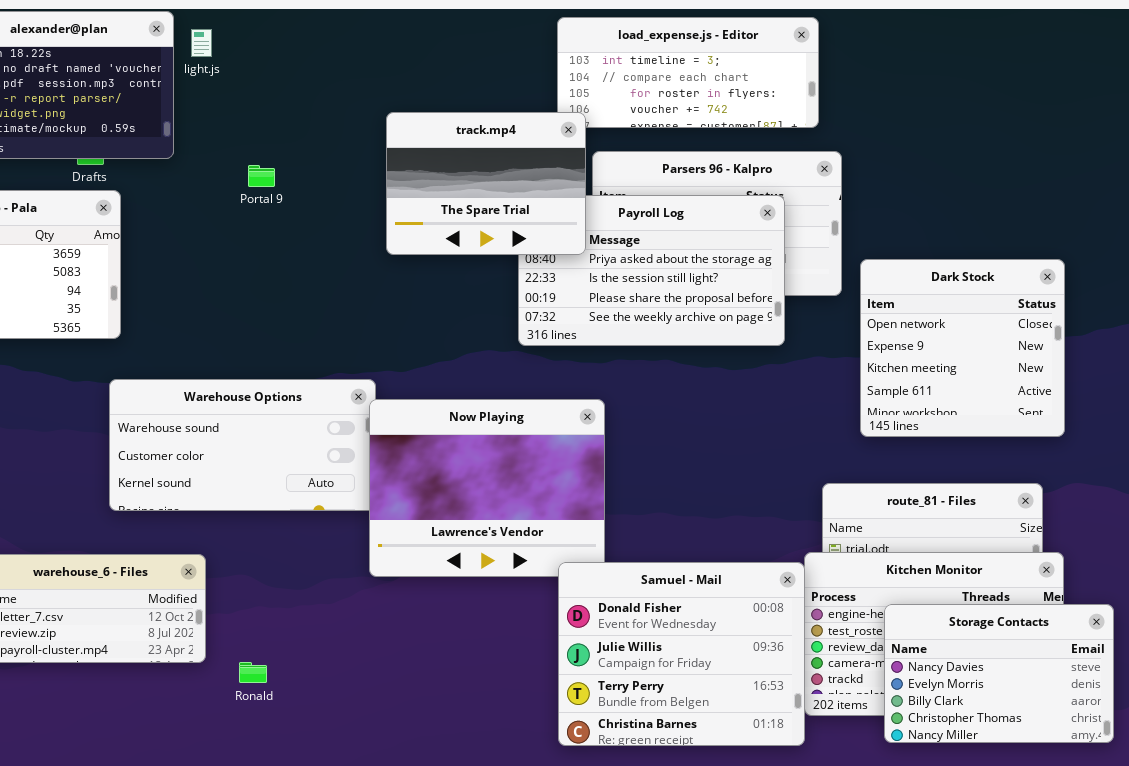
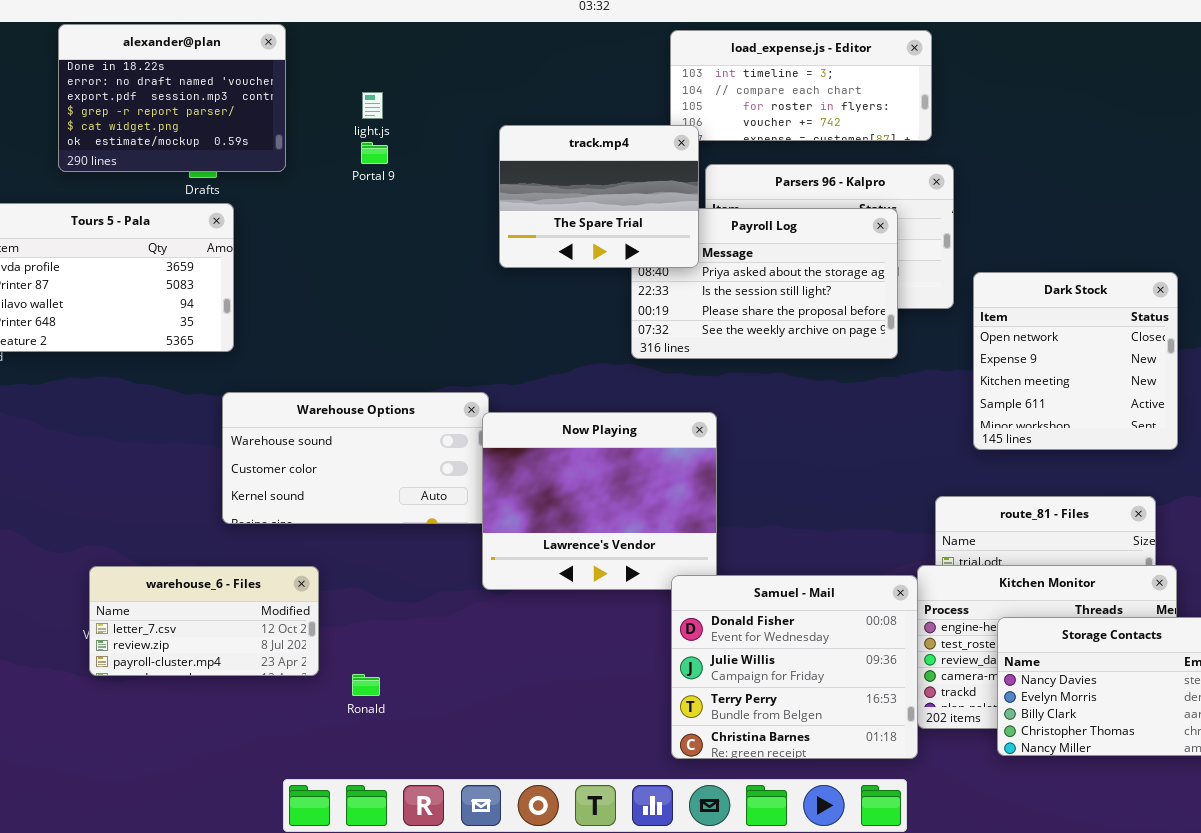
light.js: [191,29,212,57] -> [362,92,383,119], moved
Portal 9: [248,165,275,187] -> [361,142,388,164], moved

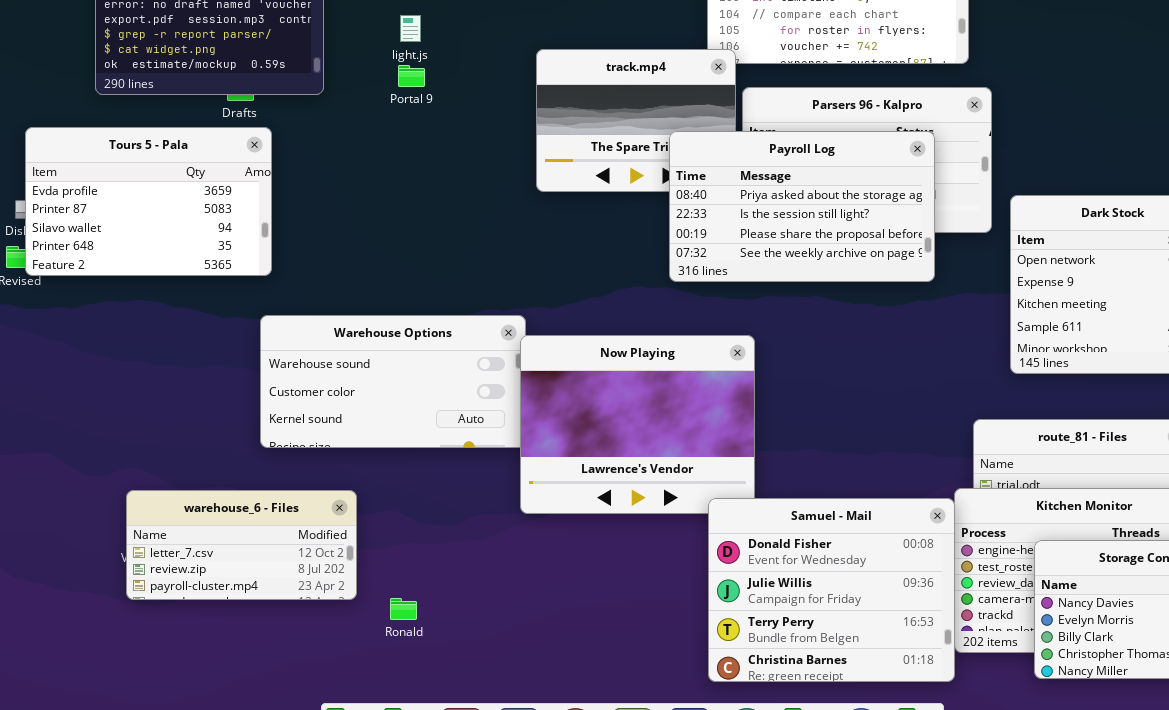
Payroll Log: [631,208,898,359] -> [669,131,935,282], raised

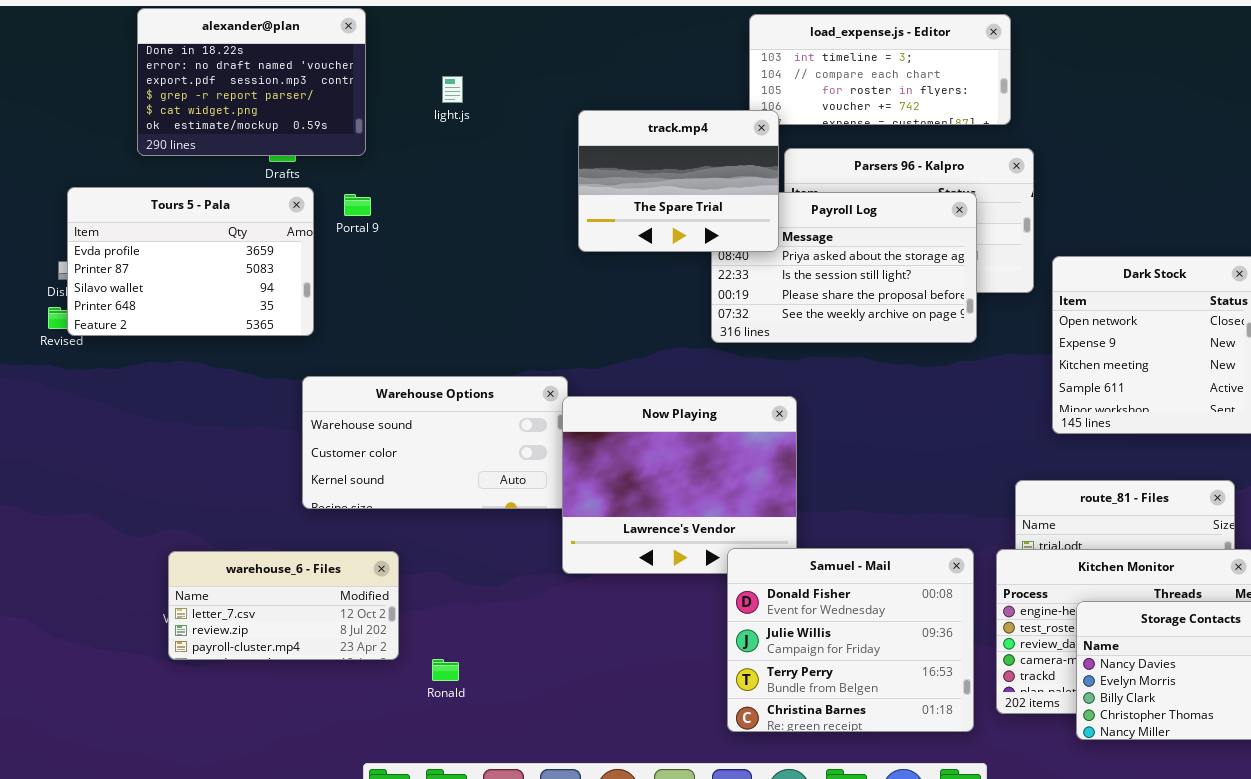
track.mp4: [536,49,736,192] -> [578,110,779,252], raised
Portal 9: [398,65,425,87] -> [344,194,371,216], moved
Samuel - Mail: [708,498,955,682] -> [727,548,974,732], moved

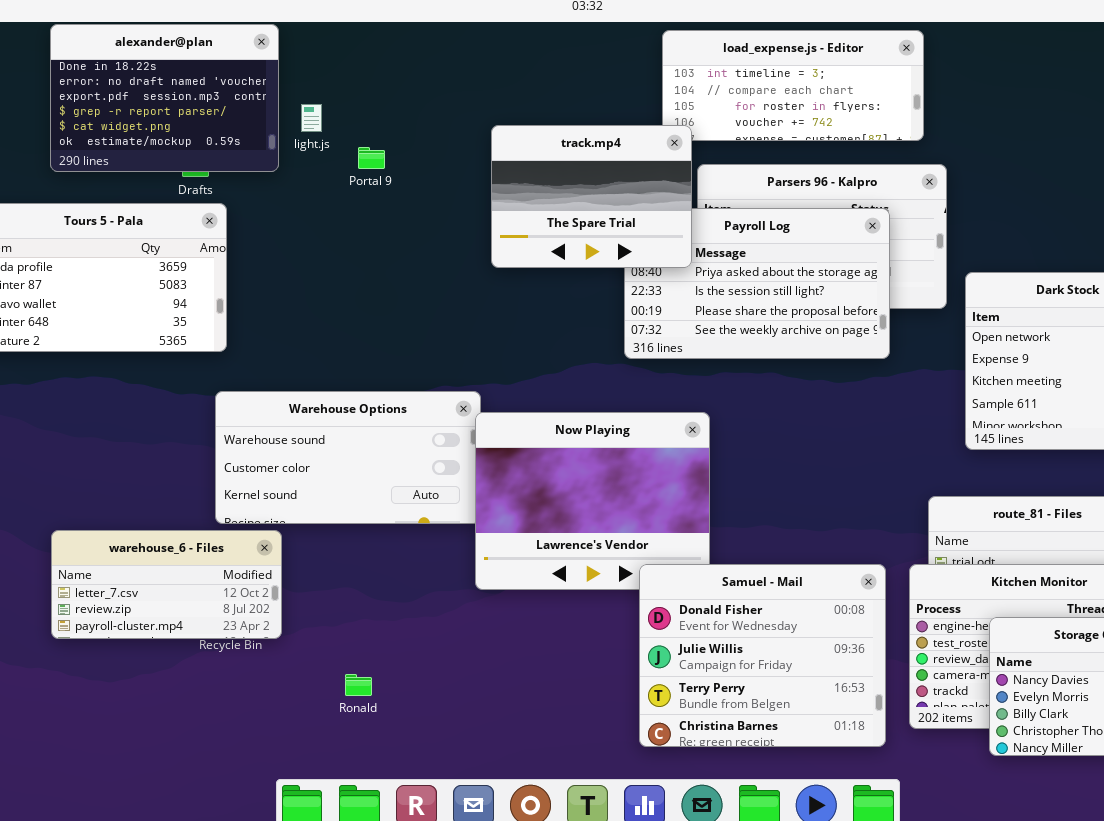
light.js: [442,76,463,103] -> [301,104,322,132], moved
Portal 9: [344,194,371,216] -> [358,147,385,169], moved
warehouse_6 - Files: [168,551,399,660] -> [51,530,282,639], moved

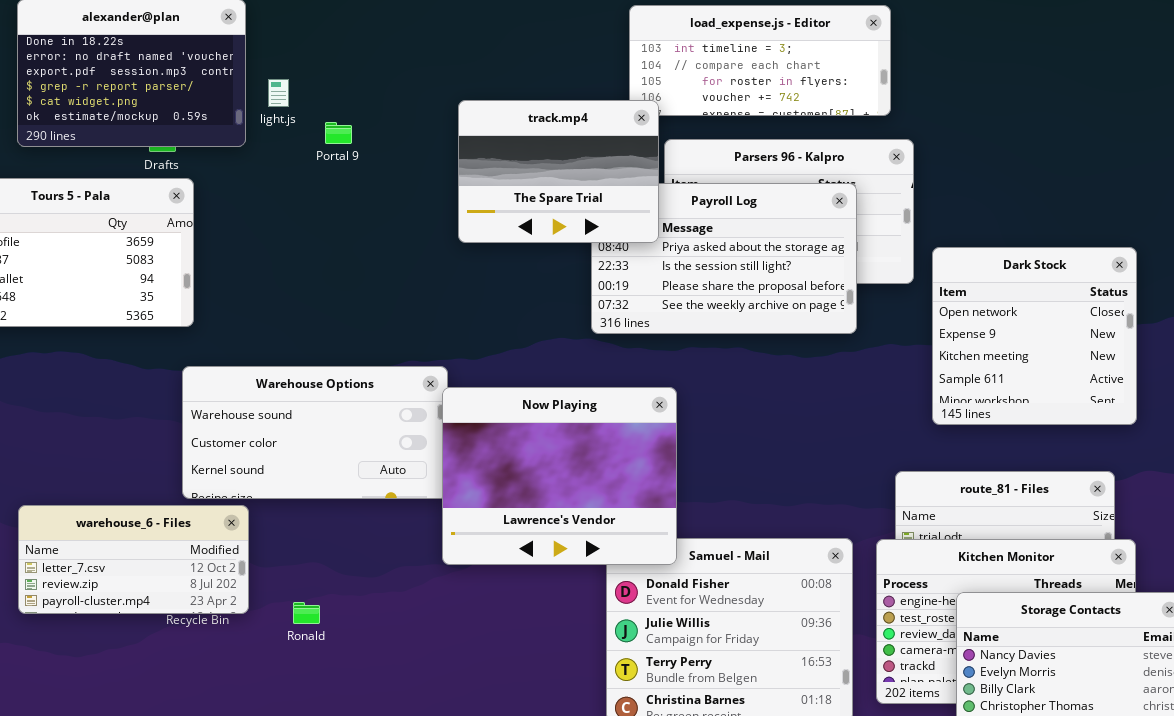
Now Playing: [475,412,710,590] -> [442,387,677,565], raised
Ronald: [345,674,372,696] -> [293,602,320,624], moved

